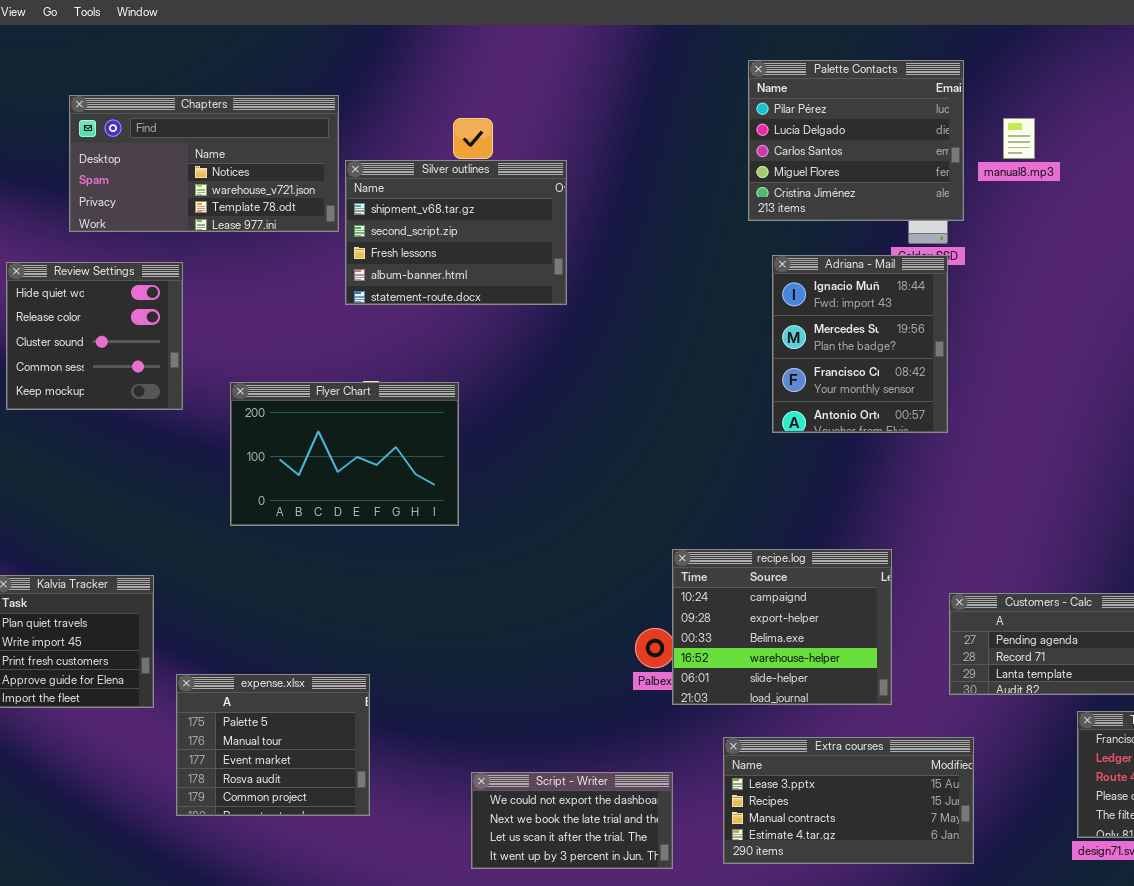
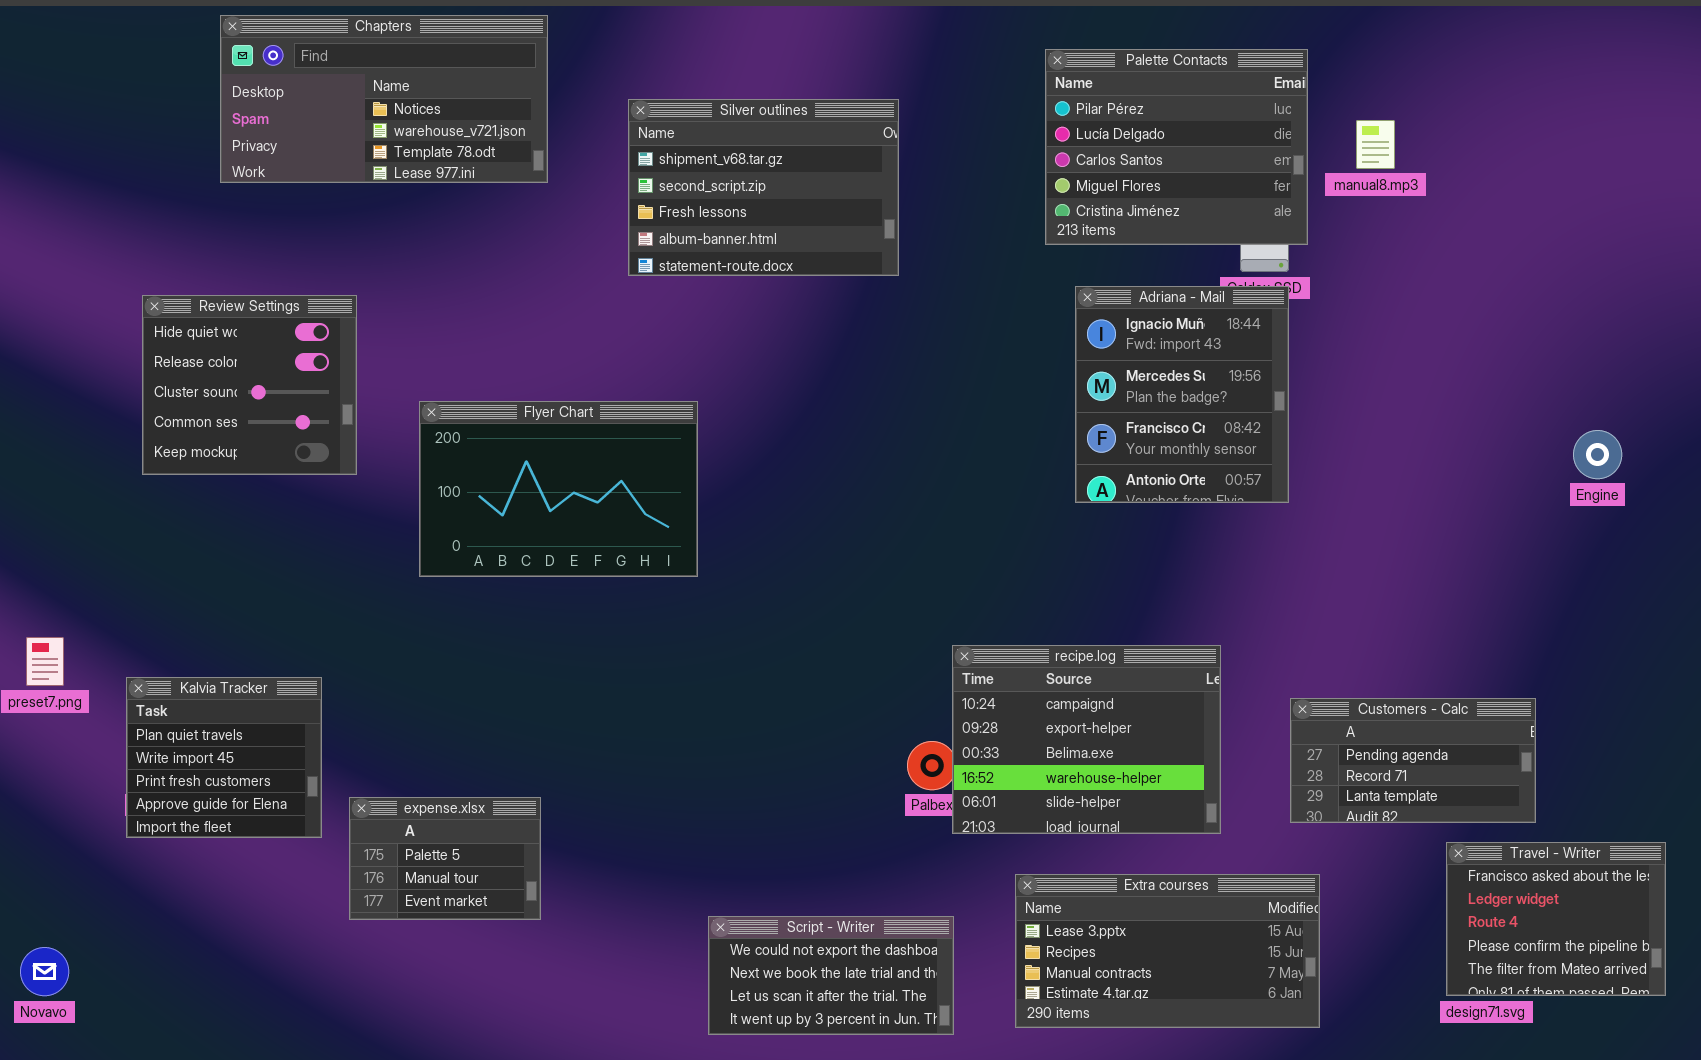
Chapters: [69,95,339,232] -> [220,15,548,183], moved
Silver outlines: [345,160,567,305] -> [628,99,899,276], moved
Flyer Chart: [230,382,459,526] -> [419,401,698,577], moved
expense.xlsx: [176,674,370,816] -> [349,797,541,920], resized

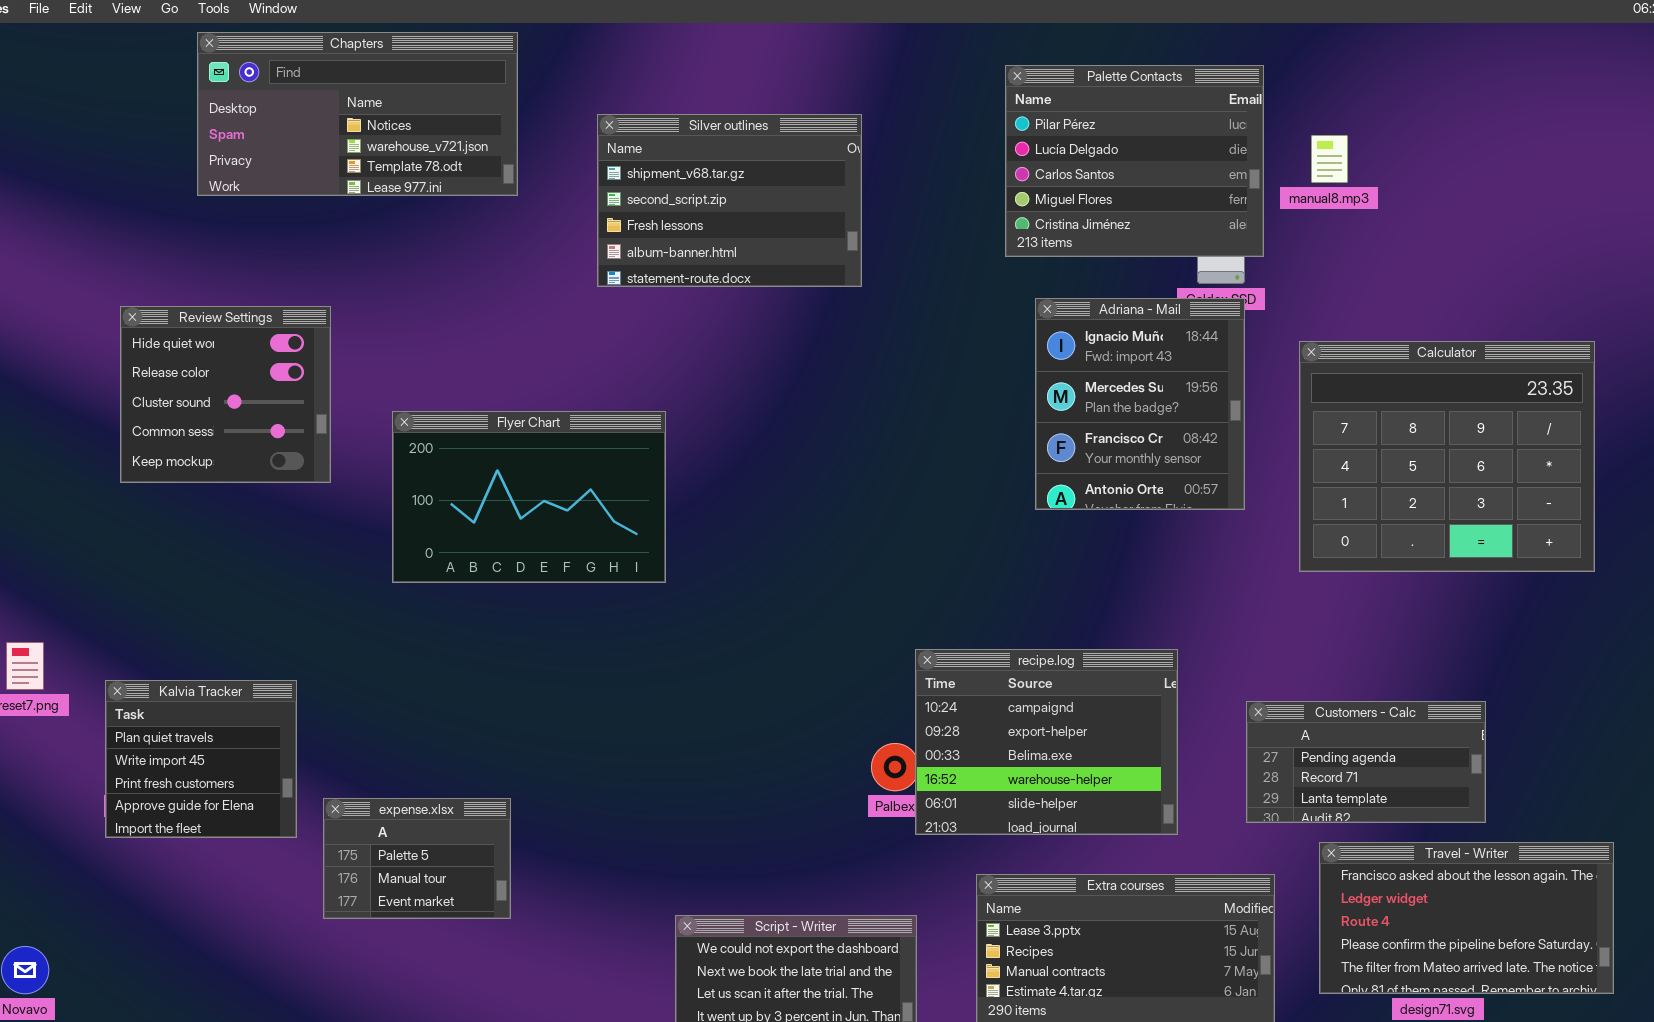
Calculator: none -> [1299,341,1595,572], opened
Travel - Writer: [1446,842,1666,996] -> [1319,842,1614,994], resized

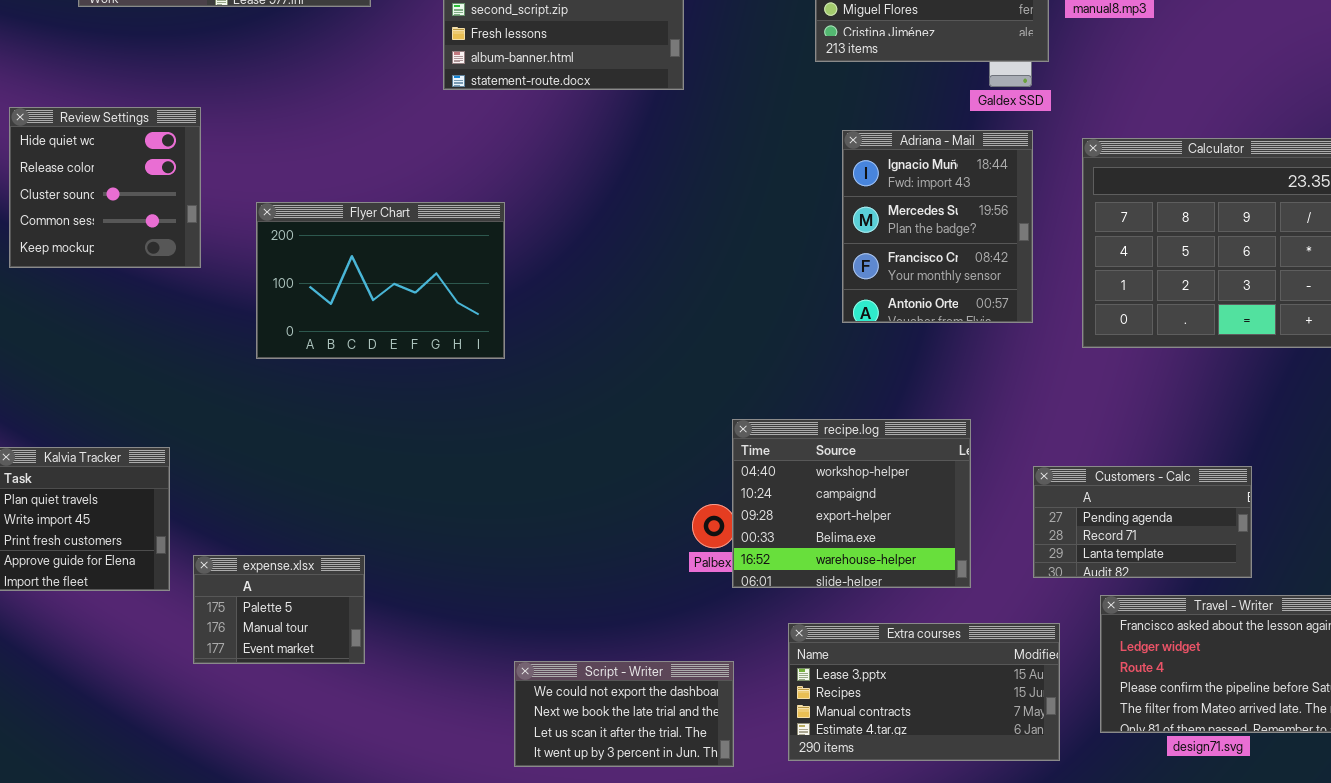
Adriana - Mail: [1035,298,1245,510] -> [842,130,1033,323], moved
recipe.log: [915,649,1178,835] -> [732,419,971,588], scrolled up 1 row

